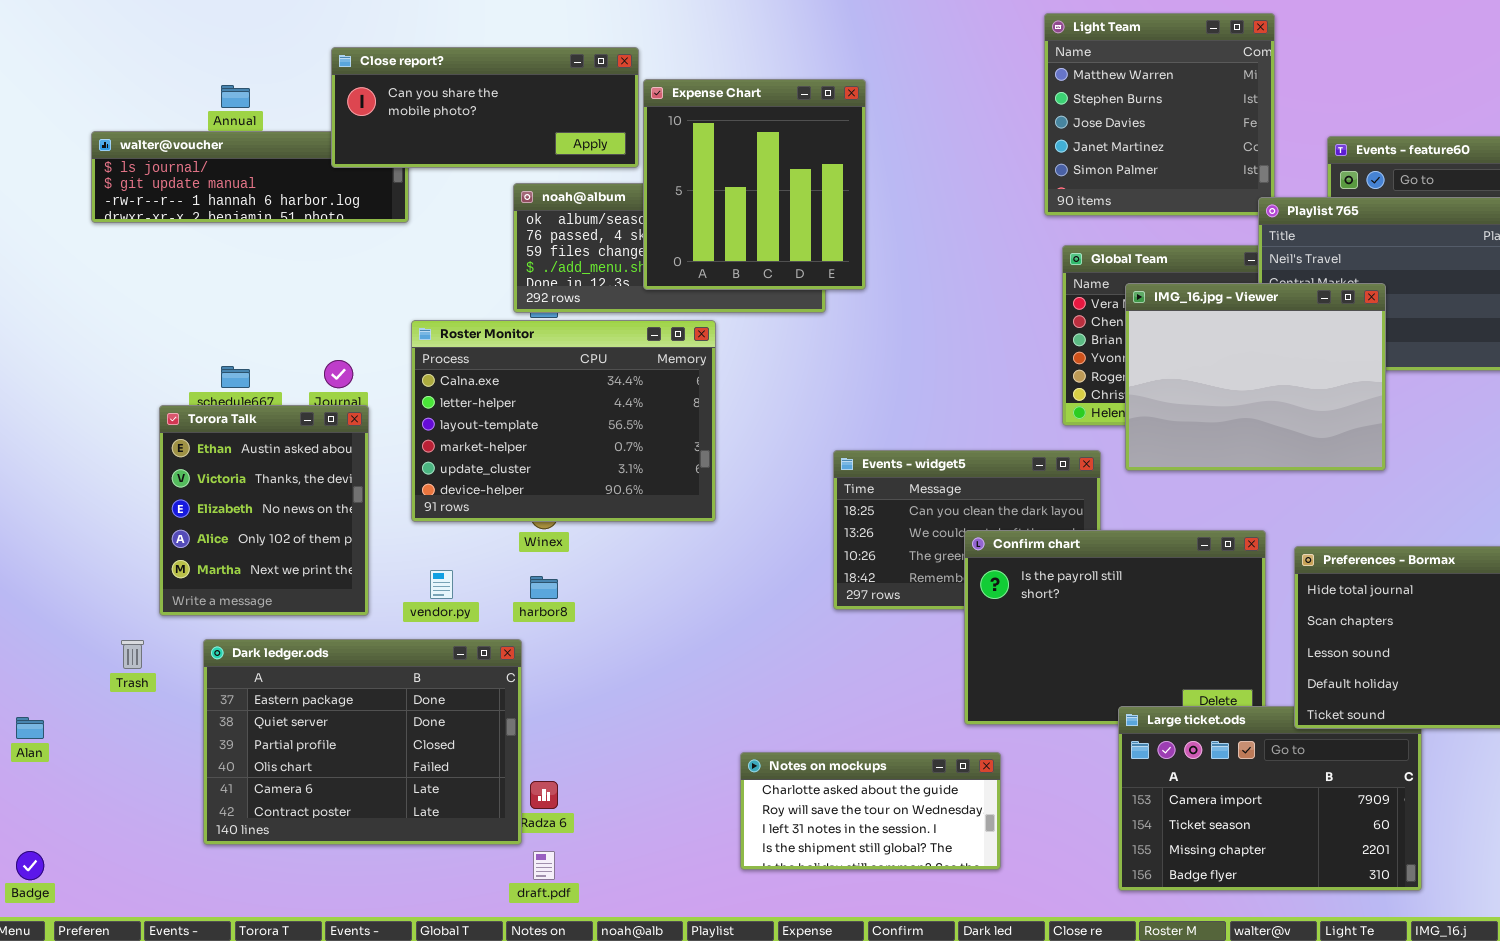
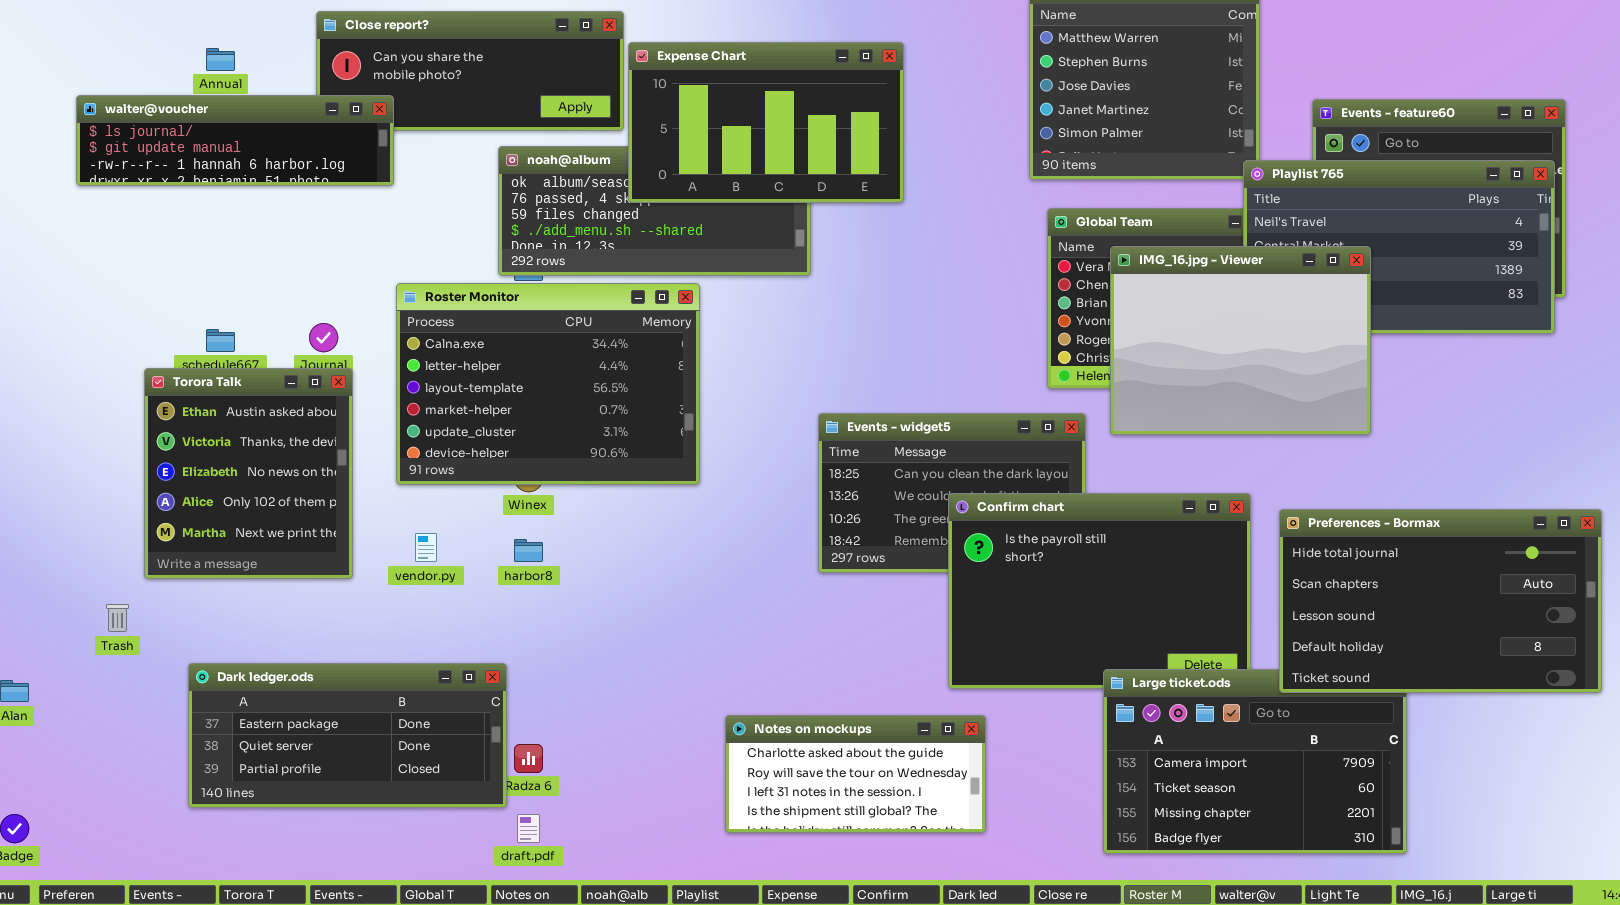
Expense Chart: [643,79,866,290] -> [628,42,904,203], resized
walter@voucher: [91,131,409,223] -> [76,95,394,186], raised
Dark ledger.ods: [203,639,522,845] -> [188,663,507,808], resized

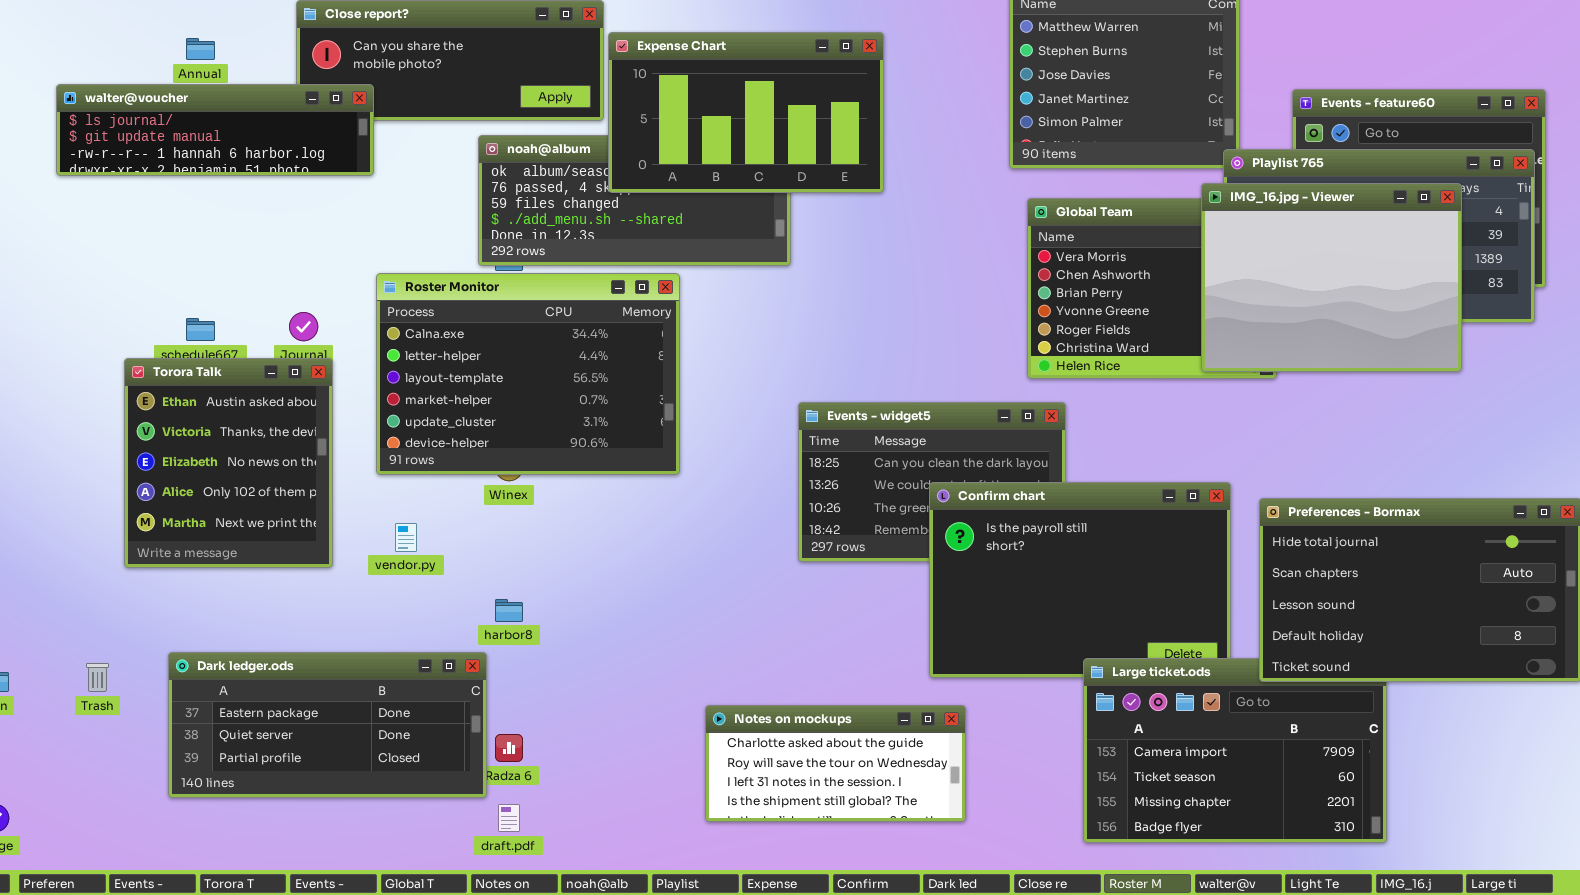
IMG_16.jpg - Viewer: [1110,246,1371,435] -> [1201,183,1462,372], moved
harbor8: [514,539,543,562] -> [495,599,523,622], moved
Trash: [106,604,129,632] -> [86,663,109,692], moved

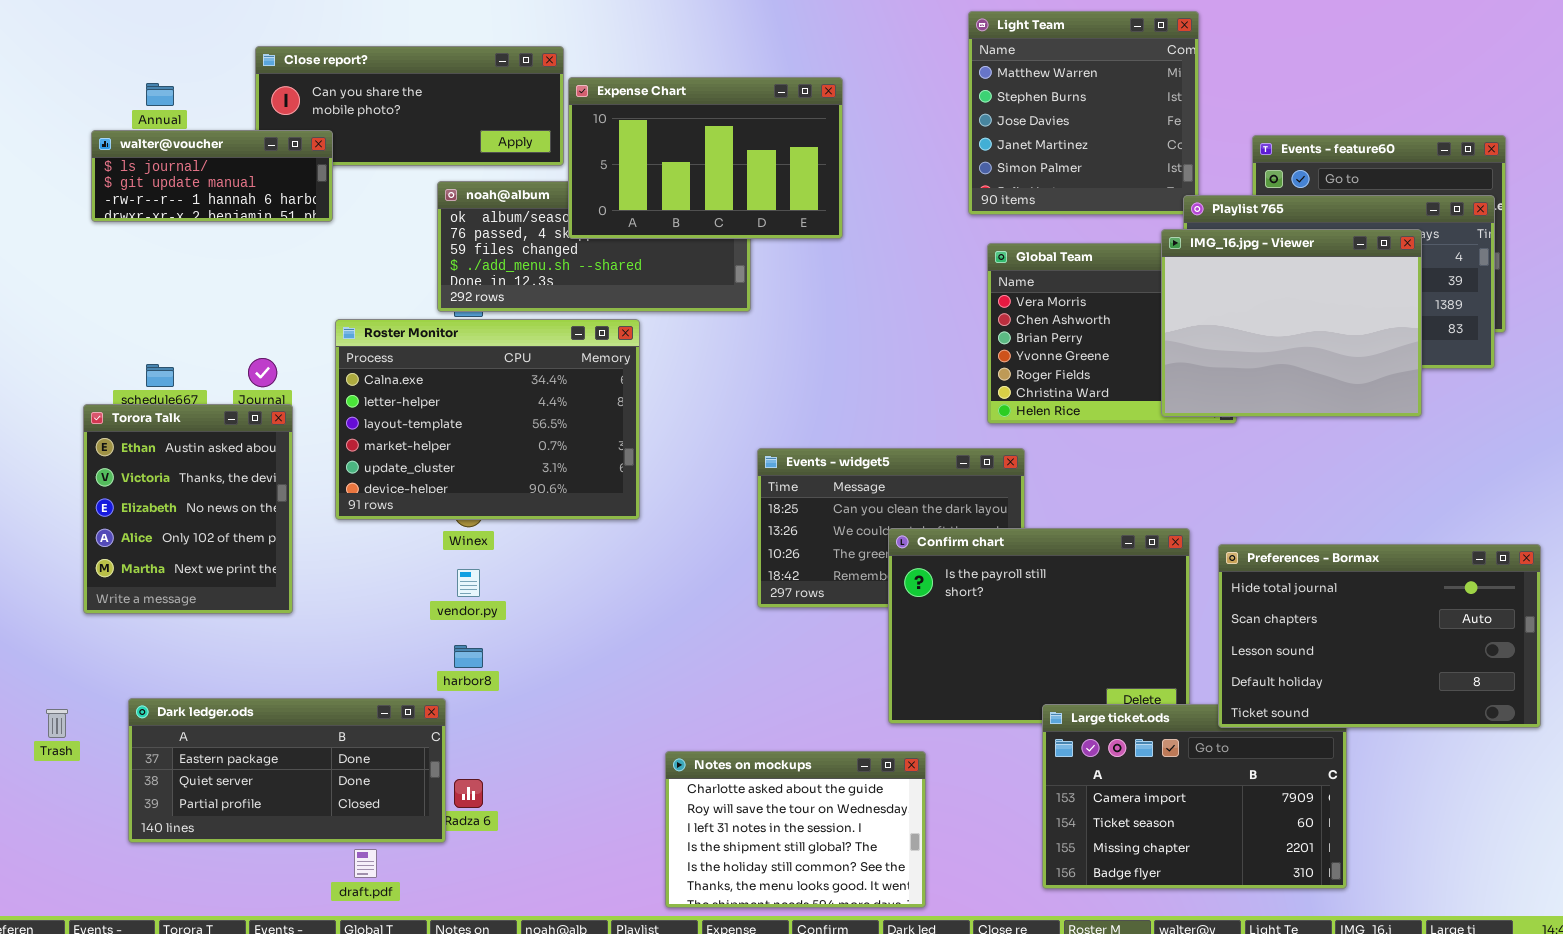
walter@voucher: [56,84,374,176] -> [91,130,333,222], resized
vendor.py: [395,523,417,552] -> [457,569,480,597], moved
Notes on mockups: [705,705,966,822] -> [665,751,926,908], resized
draft.pdf: [498,804,520,832] -> [354,849,377,878], moved

